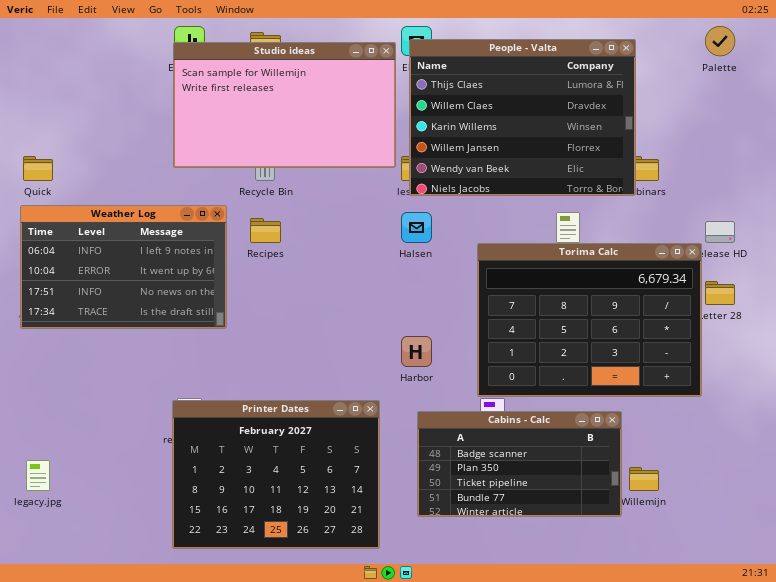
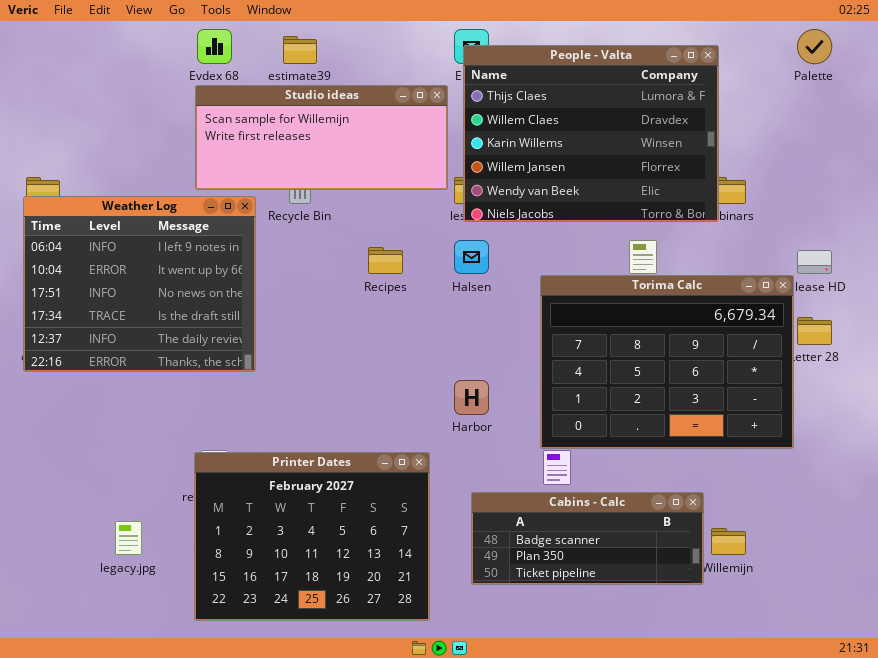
Studio ideas: [173,42,396,168] -> [195,85,448,190], resized
Weather Log: [20,205,227,329] -> [23,196,256,372], resized
Recipes: [250,218,281,243] -> [368,247,403,274], moved
Cabins - Calc: [417,411,622,517] -> [471,492,704,585], resized
legacy.jpg: [26,460,50,491] -> [115,521,142,555], moved

